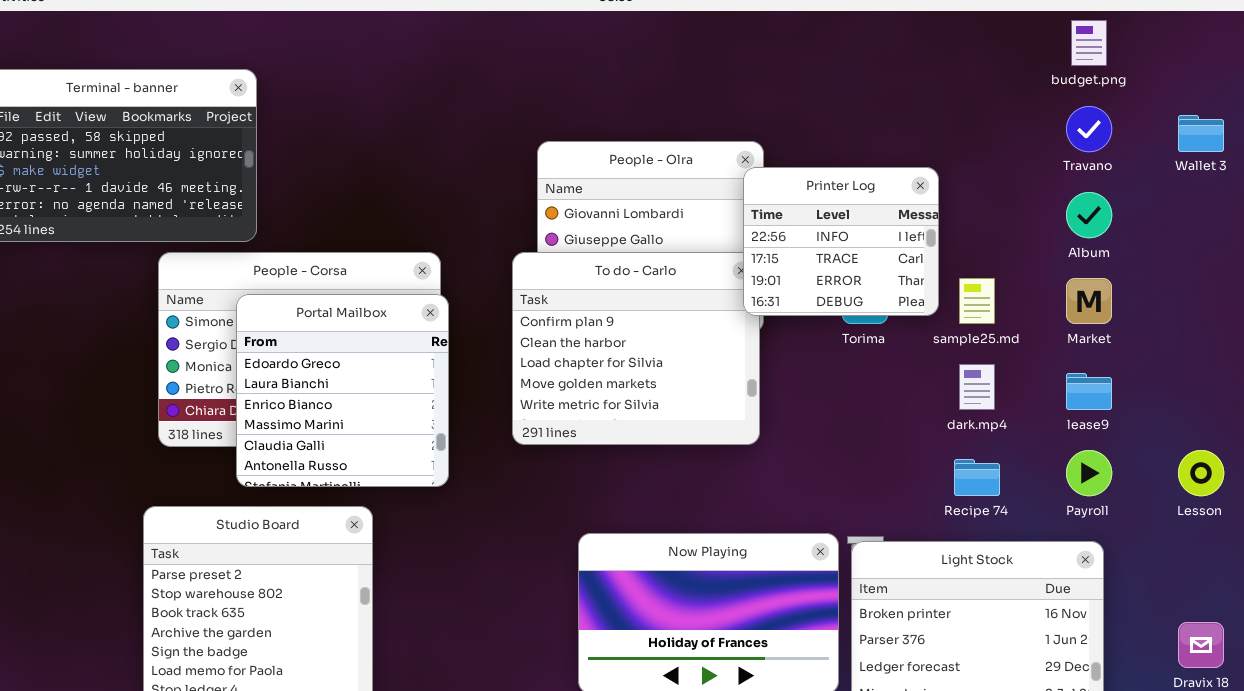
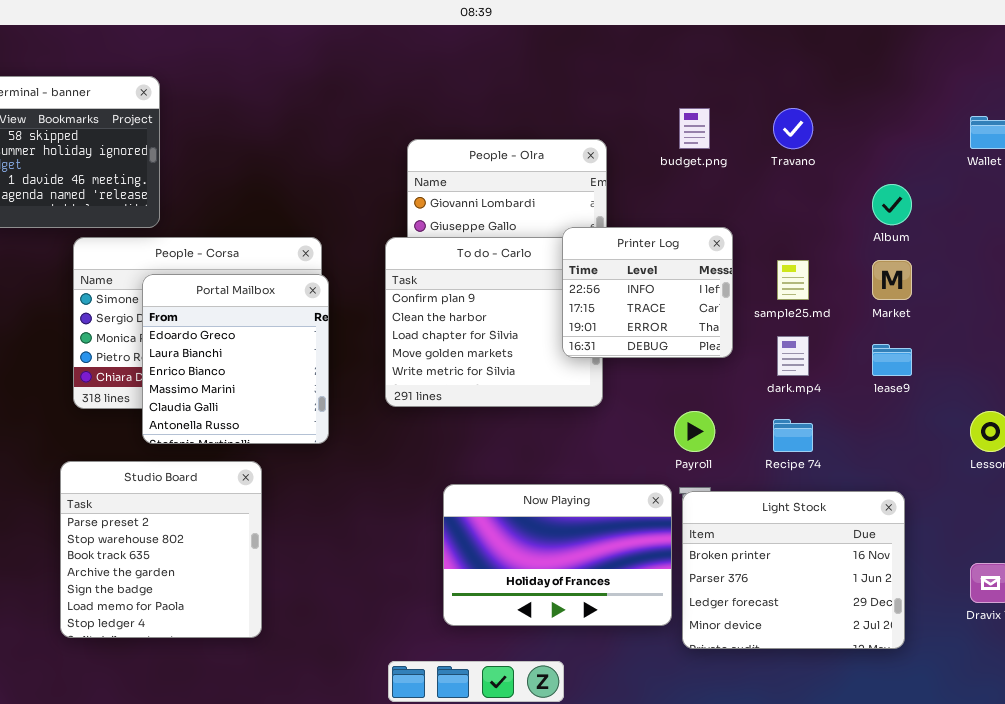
budget.png: [1071,20,1107,66] -> [679,108,710,149], moved
Travano: [1066,106,1112,152] -> [773,108,813,149], moved
Printer Log: [743,167,939,316] -> [562,227,733,358], moved
Payroll: [1066,450,1112,496] -> [674,411,715,452], moved

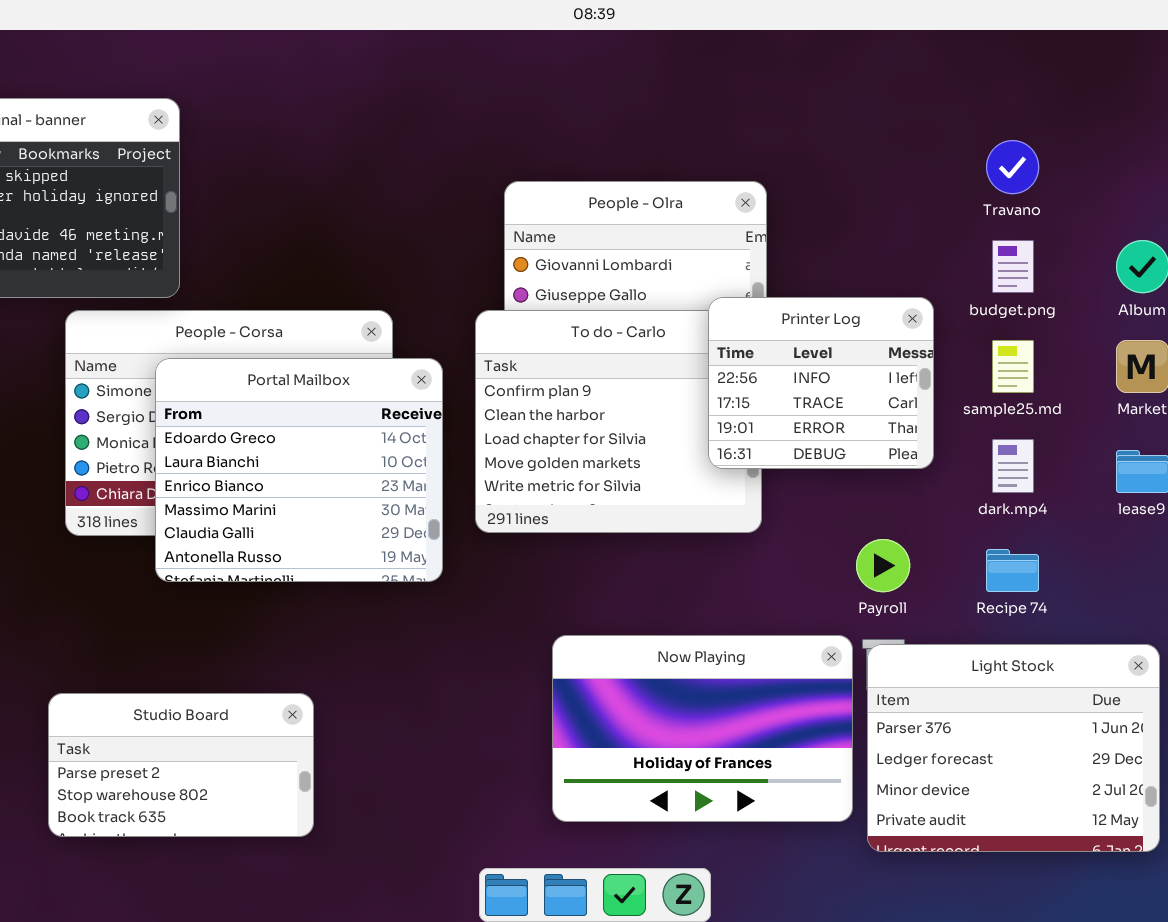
budget.png: [679,108,710,149] -> [992,240,1034,293], moved
Portal Mailbox: [142,274,329,444] -> [155,358,443,582], resized
Studio Board: [60,461,262,638] -> [48,693,314,837], resized
Light Stock: [682,491,905,649] -> [867,644,1160,852], scrolled down 1 row

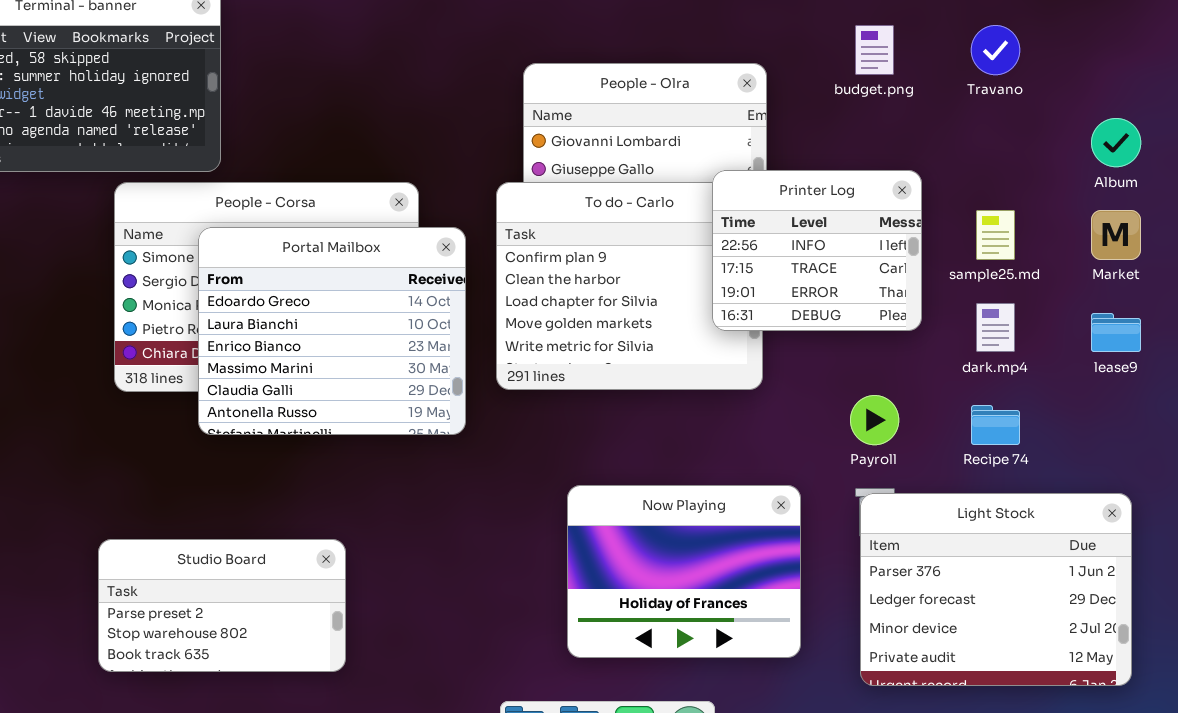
budget.png: [992,240,1034,293] -> [855,25,894,75], moved
Now Playing: [552,635,853,822] -> [567,485,801,658], resized

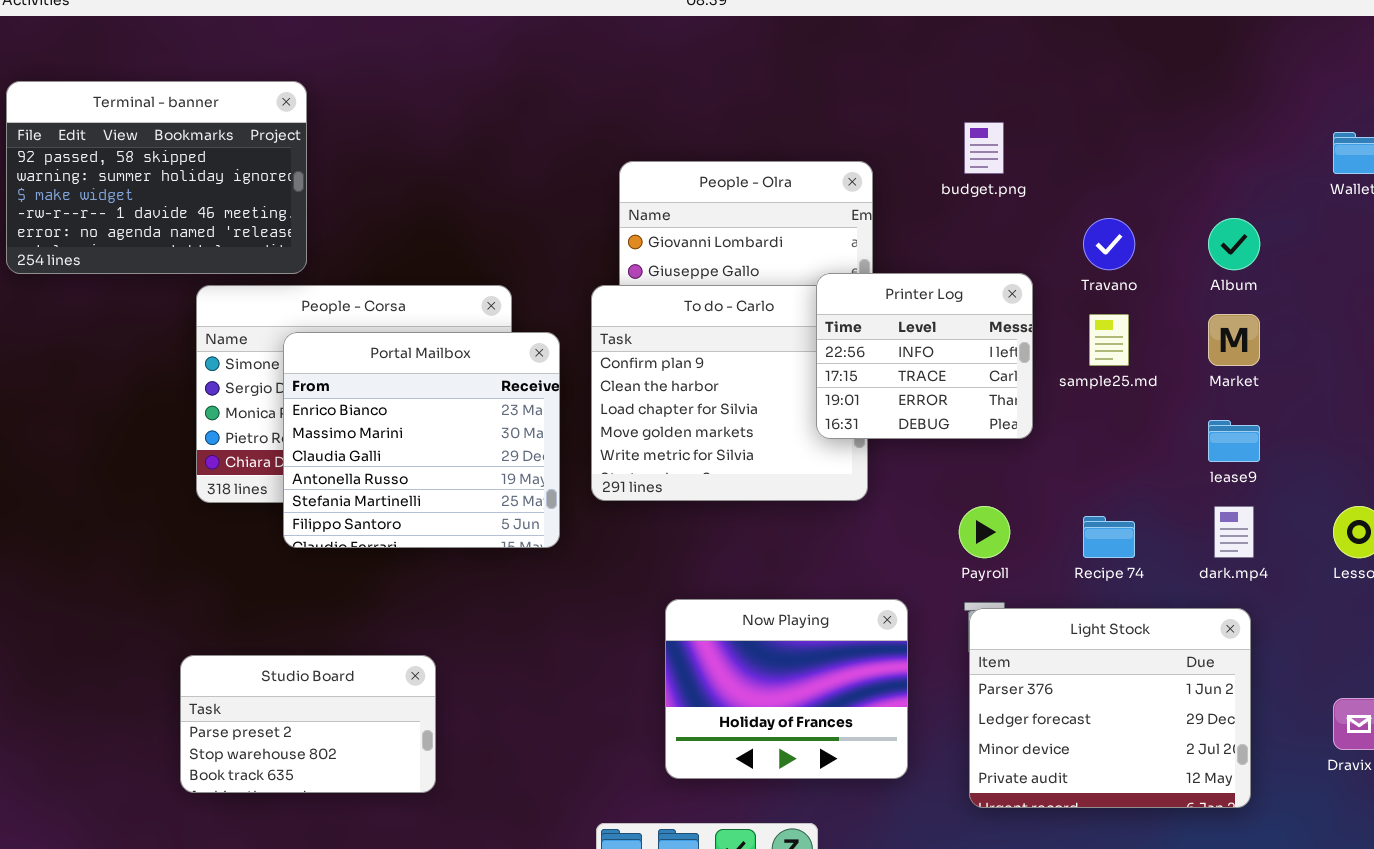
Travano: [971,25,1020,75] -> [1083,218,1135,270], moved
Portal Mailbox: [198,227,466,435] -> [283,332,560,548], scrolled down 2 rows
dark.mp4: [976,303,1015,352] -> [1214,506,1254,558], moved

